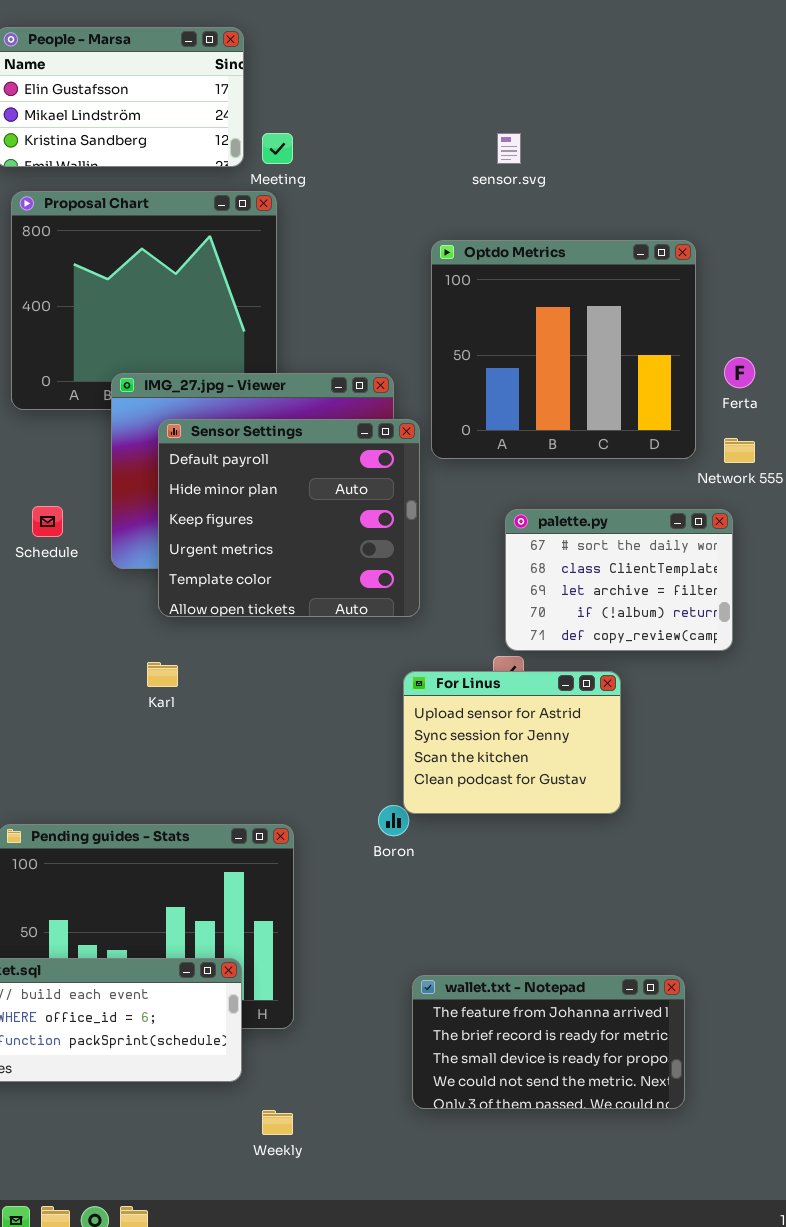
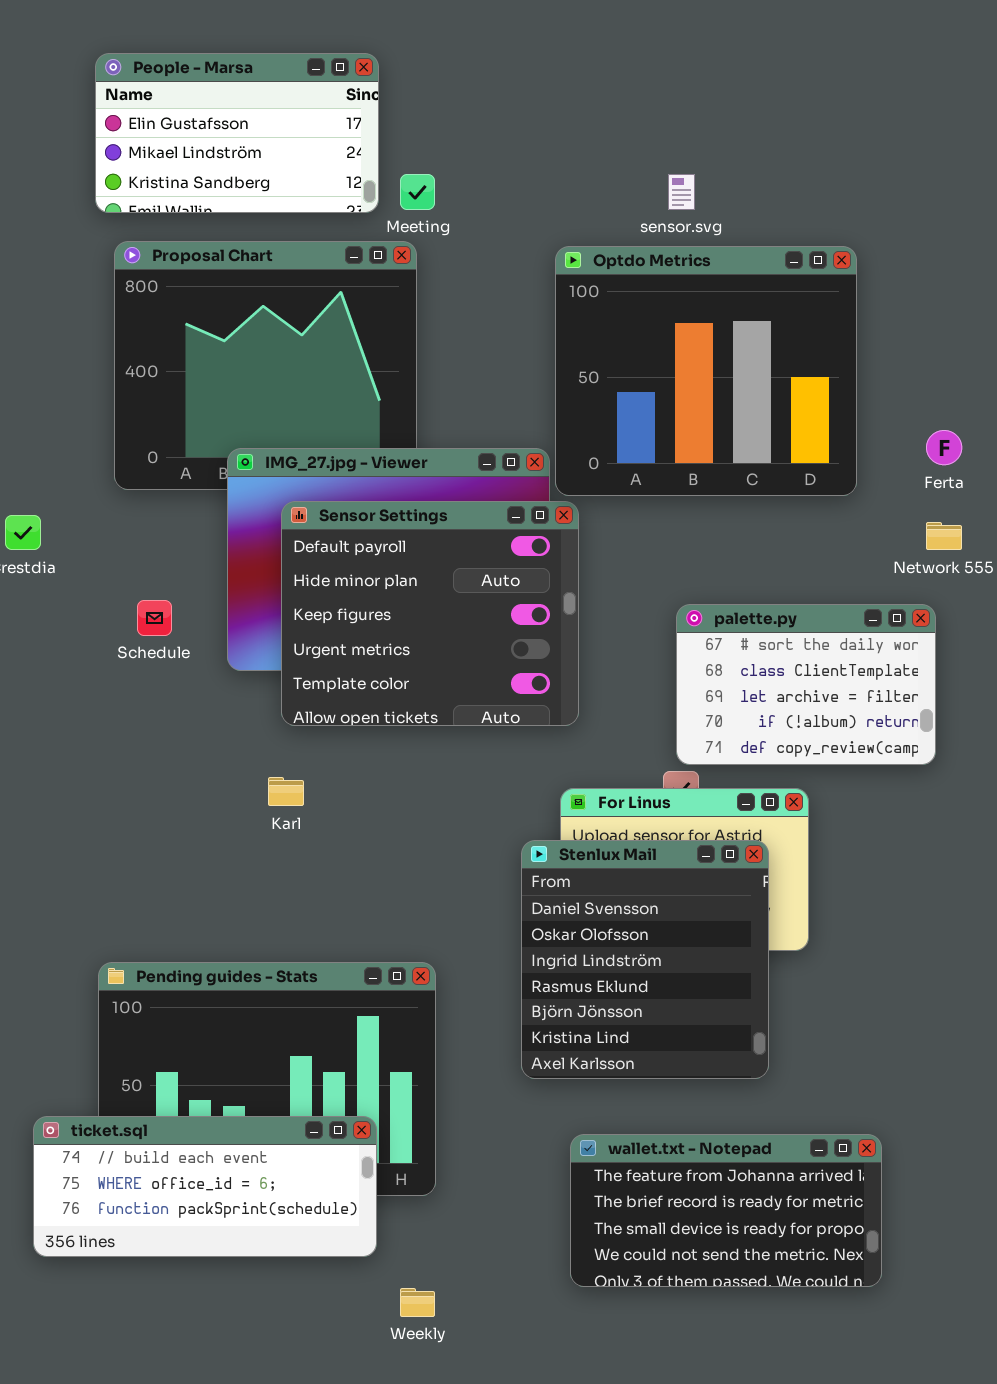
Optdo Metrics: [431,240,696,459] -> [555,246,857,496], moved
Stenlux Mail: none -> [521,840,769,1079], opened

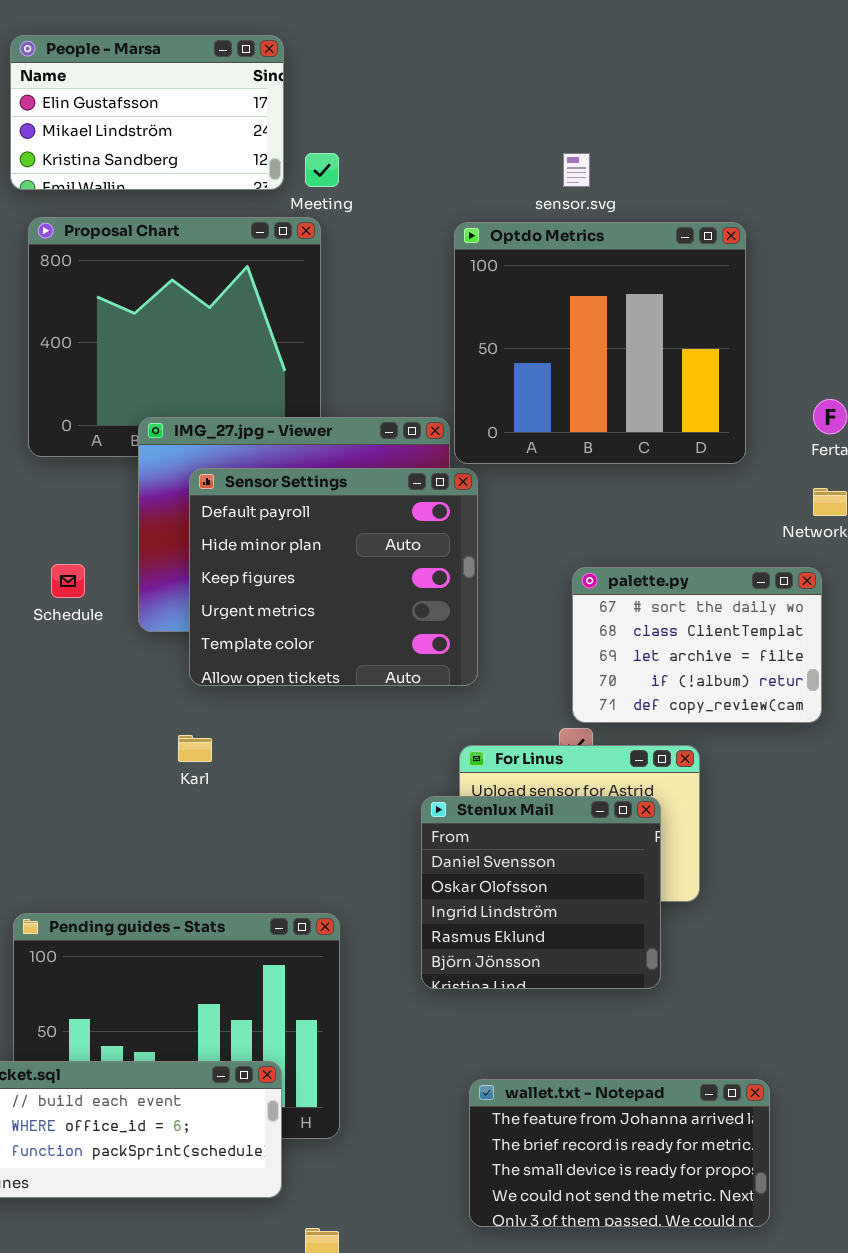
Stenlux Mail: [521,840,769,1079] -> [421,796,661,989], resized

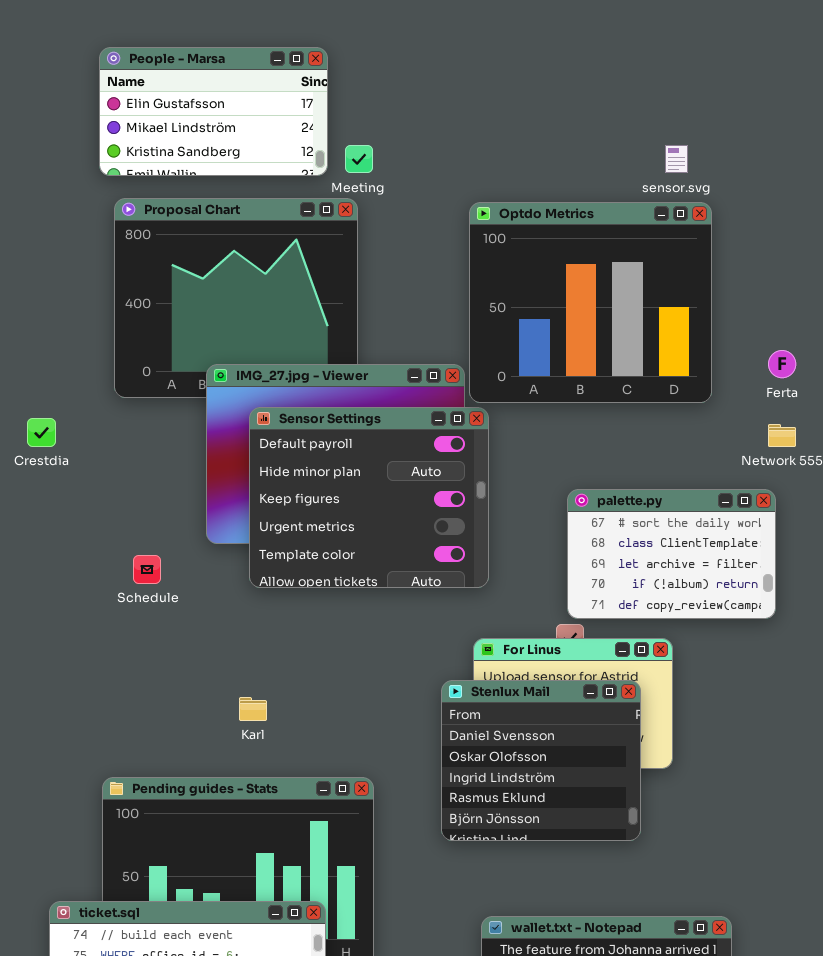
sensor.svg: [563,153,590,187] -> [665,145,688,173], moved
Schedule: [51,564,85,598] -> [133,555,161,584], moved
Karl: [178,735,212,762] -> [239,697,267,721], moved

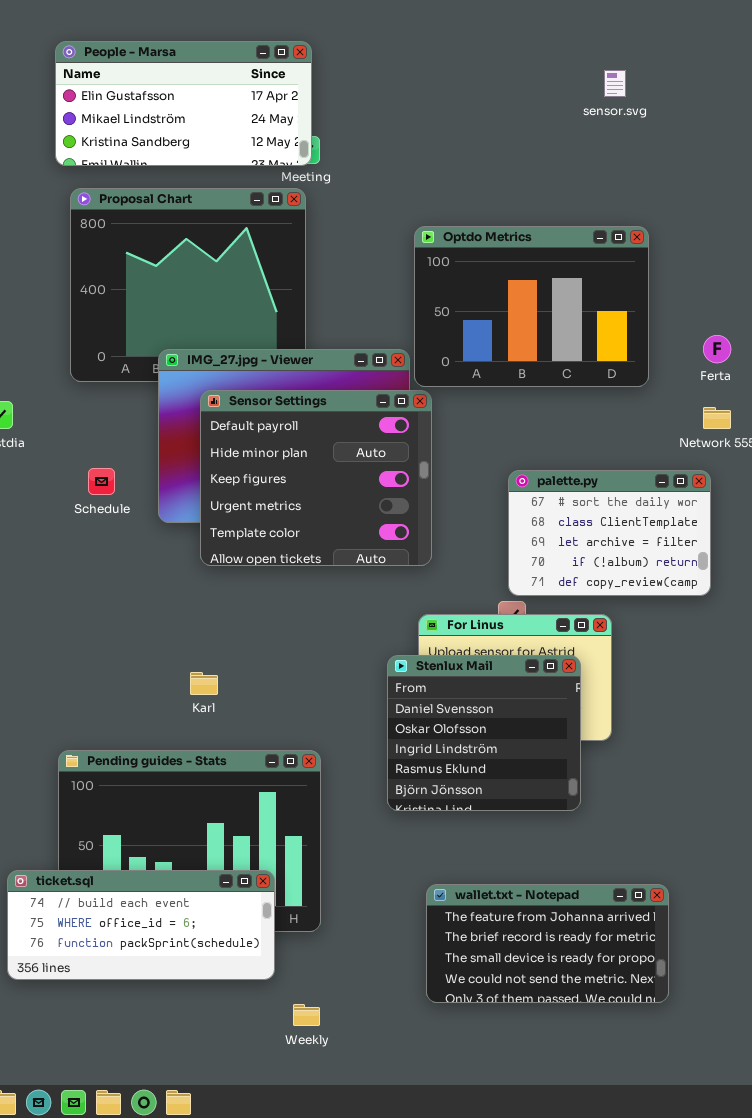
People - Marsa: [99,47,328,176] -> [55,41,312,166], resized
sensor.svg: [665,145,688,173] -> [604,70,626,97], moved
Optdo Metrics: [469,202,712,403] -> [414,226,649,387], resized
Schedule: [133,555,161,584] -> [88,468,115,495], moved

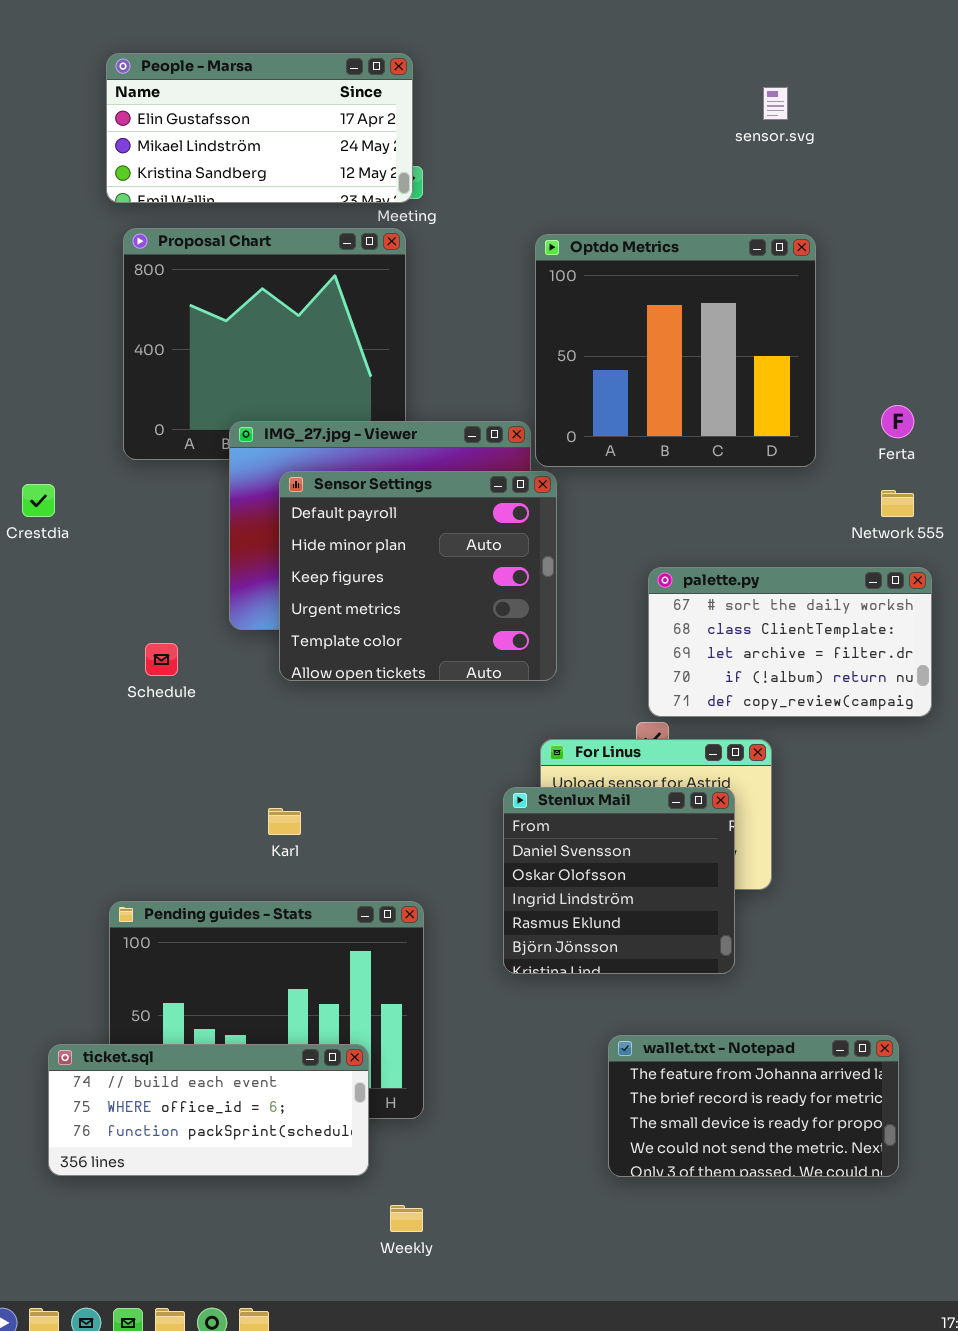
Optdo Metrics: [414,226,649,387] -> [535,234,816,467], resized
Schedule: [88,468,115,495] -> [145,643,178,676], moved
palette.py: [508,470,711,596] -> [648,567,932,717], resized
wallet.txt - Notepad: [426,884,669,1003] -> [608,1035,899,1177], moved

